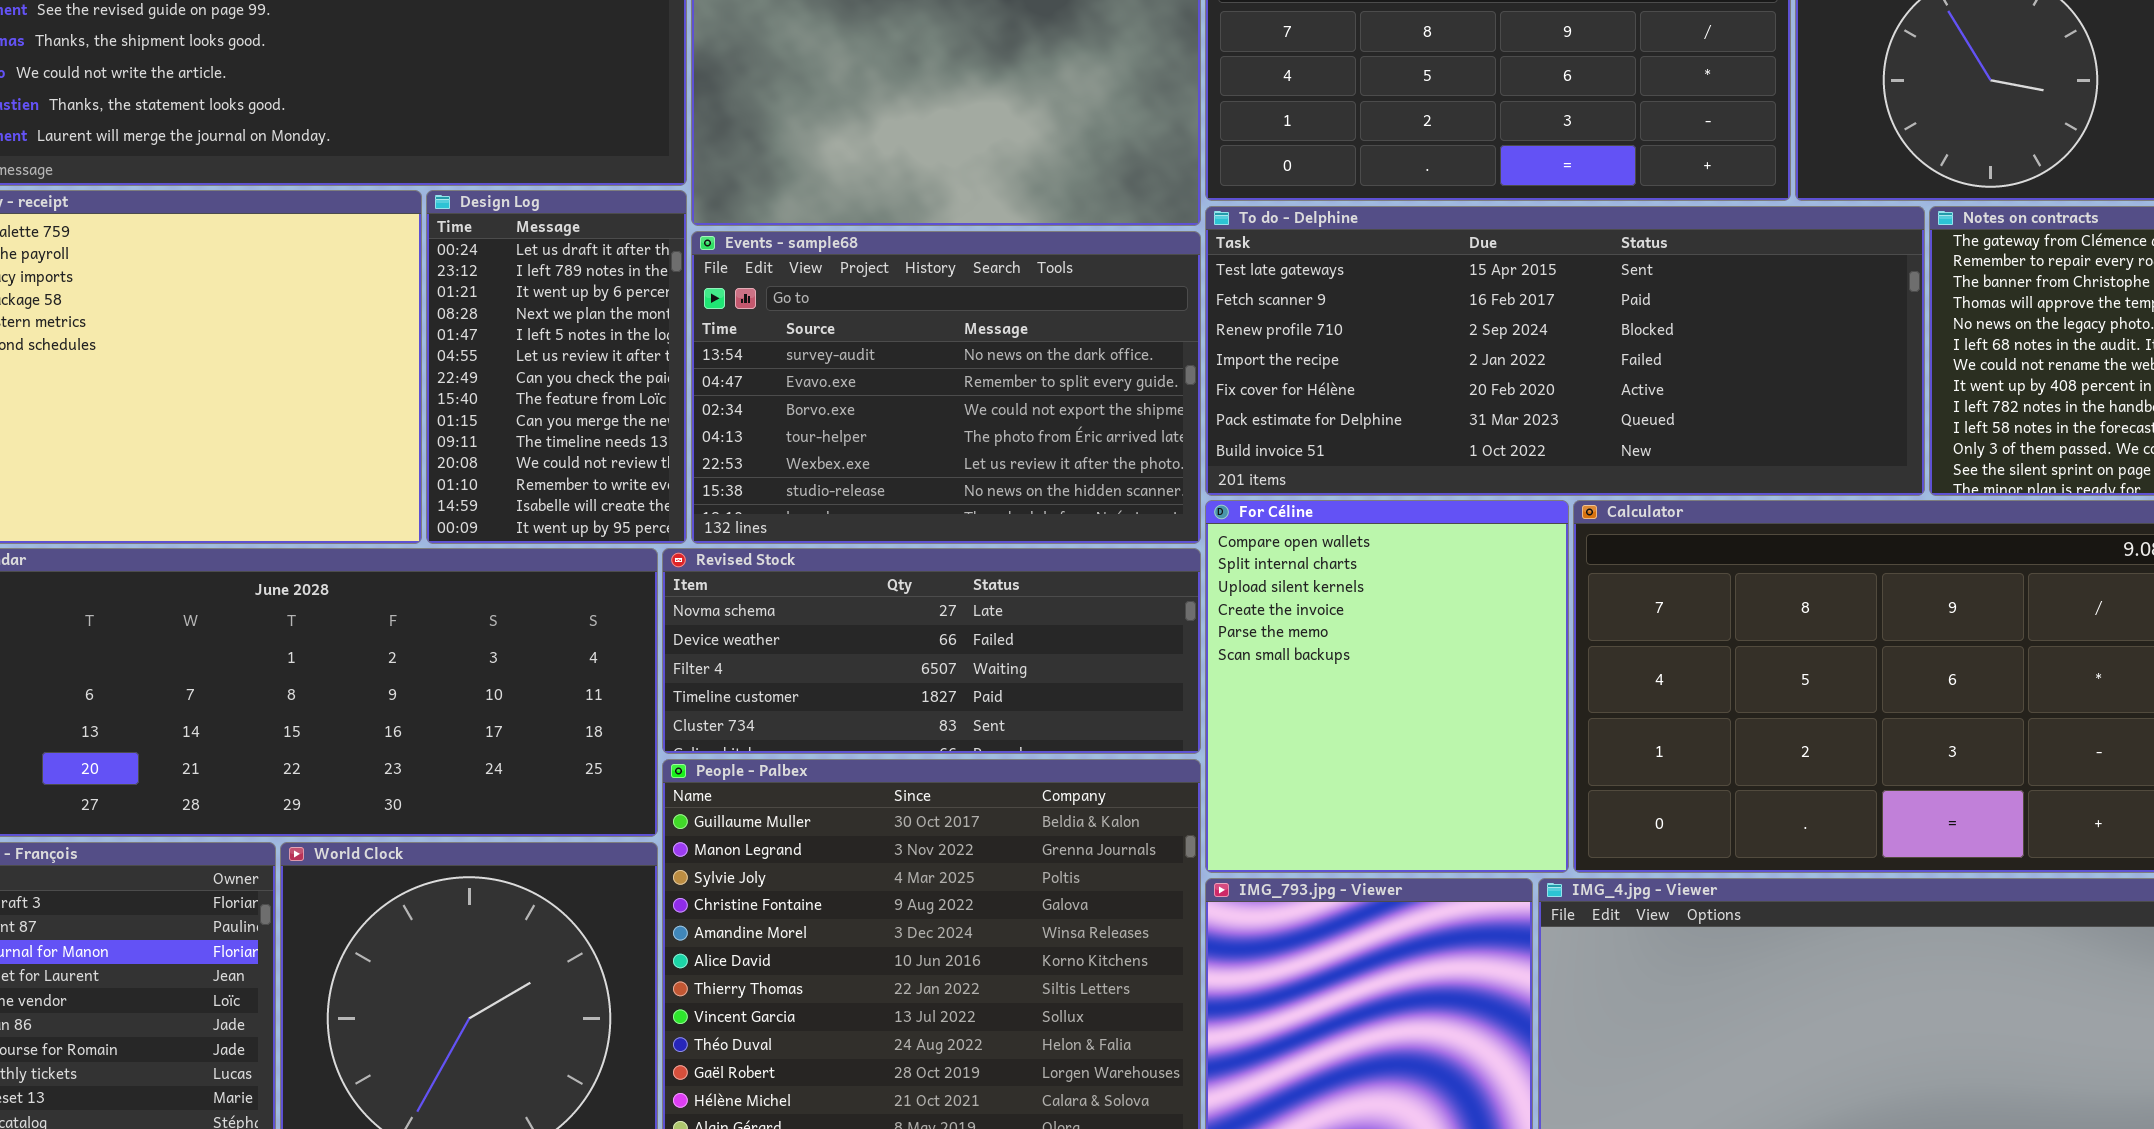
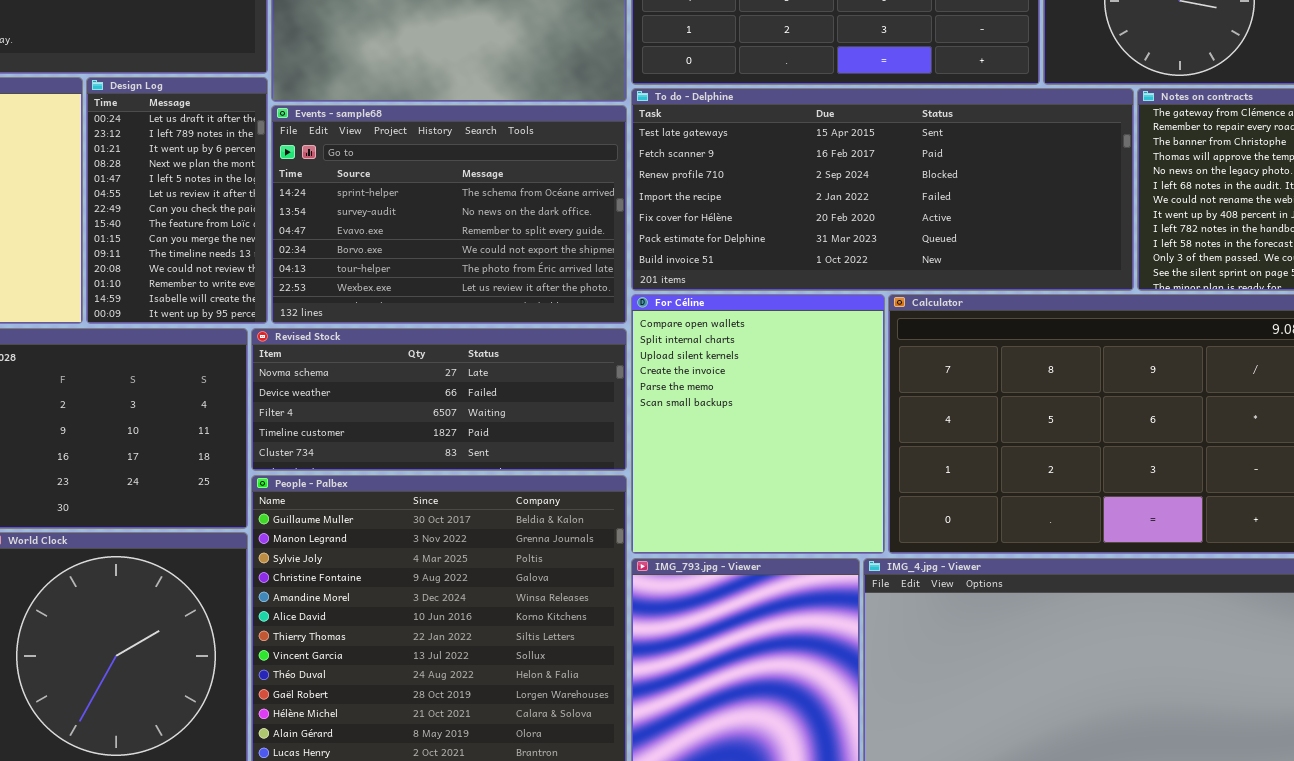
Events - sample68: [691,231,1201,544] -> [271,105,627,324], scrolled up 1 row

